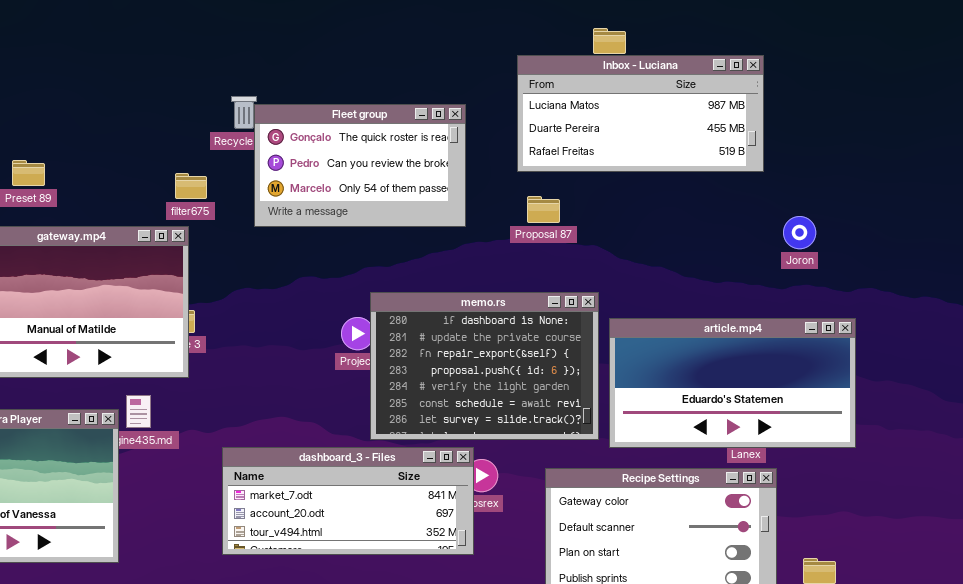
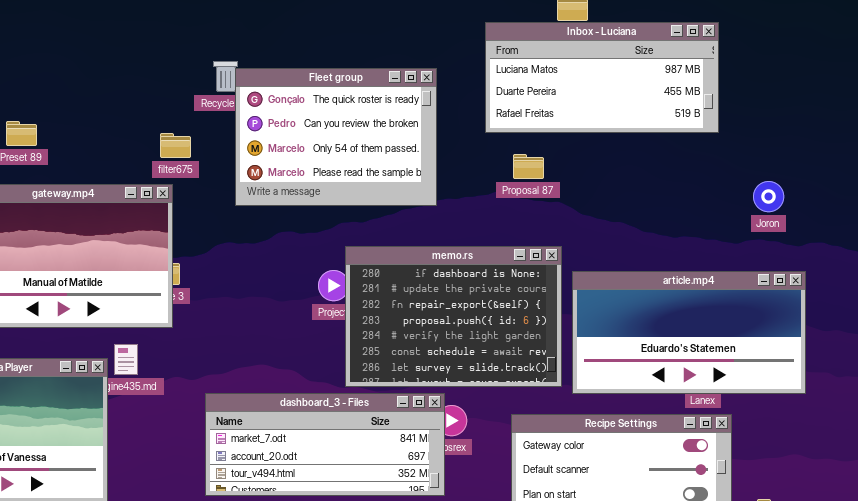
Fleet group: [254,104,466,227] -> [235,68,437,206], resized
Proposal 87: [527,196,560,223] -> [513,154,544,179], moved
Joron: [783,216,816,249] -> [753,181,784,212], moved

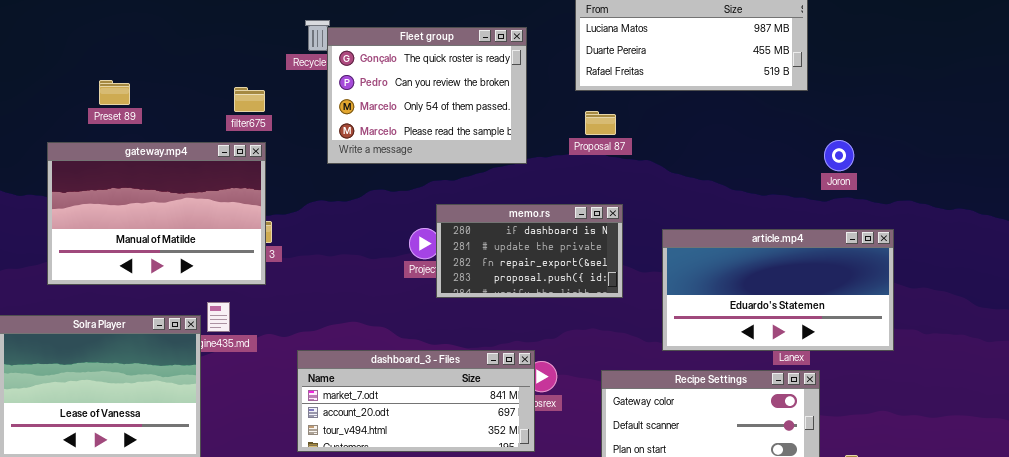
filter675: [160,133,191,158] -> [234,87,265,112], moved
Proposal 87: [513,154,544,179] -> [585,111,616,135], moved
Joron: [753,181,784,212] -> [824,140,854,171], moved
memo.rs: [345,246,562,387] -> [436,204,623,298], resized

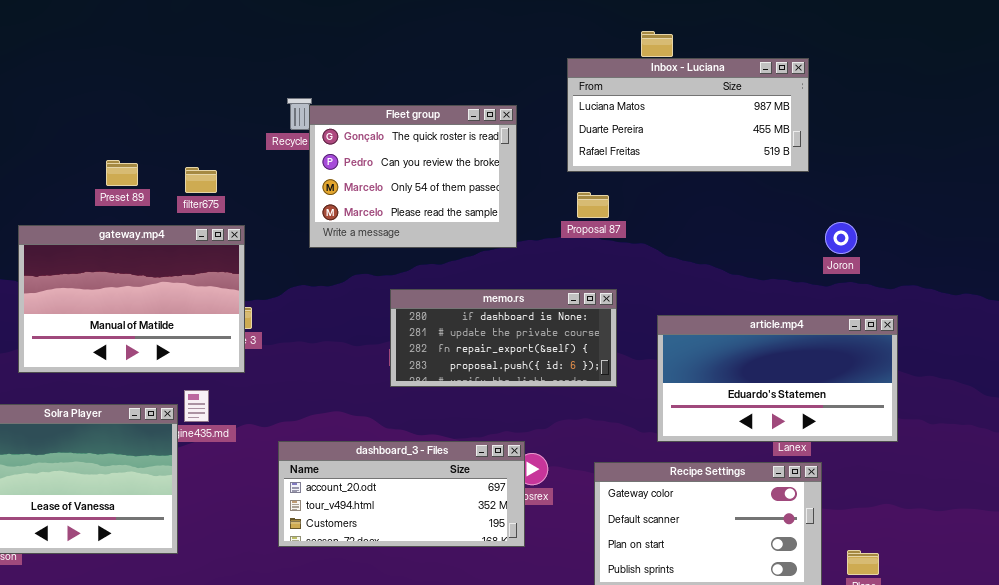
Preset 89: [99,80,130,105] -> [106,160,138,186], moved
filter675: [234,87,265,112] -> [185,167,217,193], moved
memo.rs: [436,204,623,298] -> [390,289,617,387], resized
dashboard_3 - Files: [297,350,535,452] -> [278,441,525,547], scrolled down 1 row

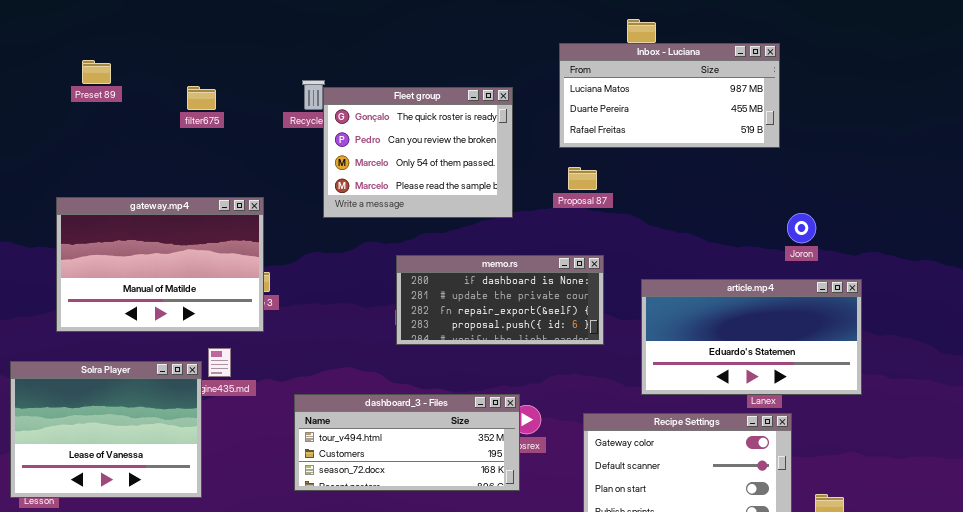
Preset 89: [106,160,138,186] -> [82,60,111,84], moved
filter675: [185,167,217,193] -> [187,86,216,110], moved
Joron: [825,222,857,254] -> [787,213,816,243], moved
dashboard_3 - Files: [278,441,525,547] -> [294,394,520,491], scrolled down 1 row

